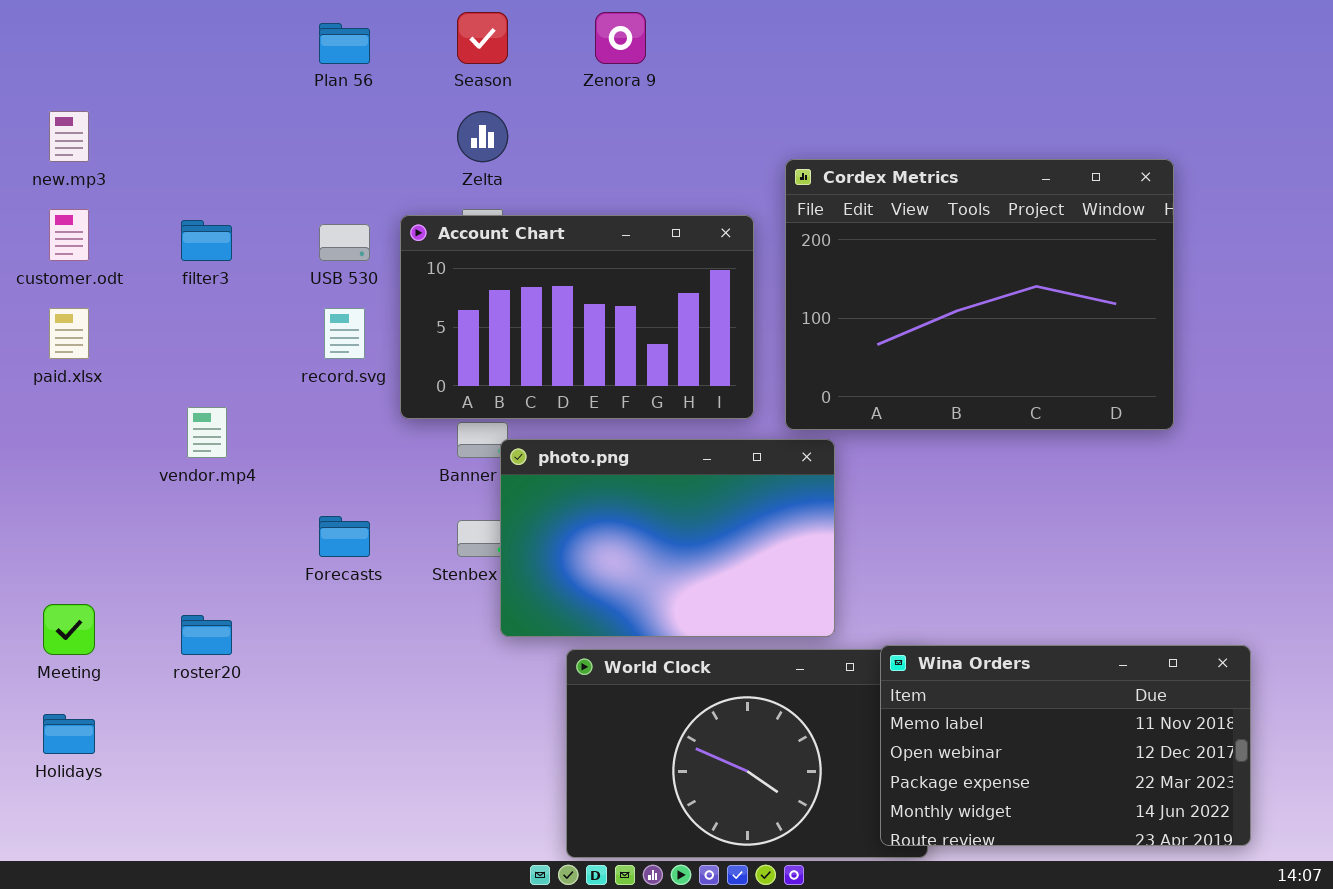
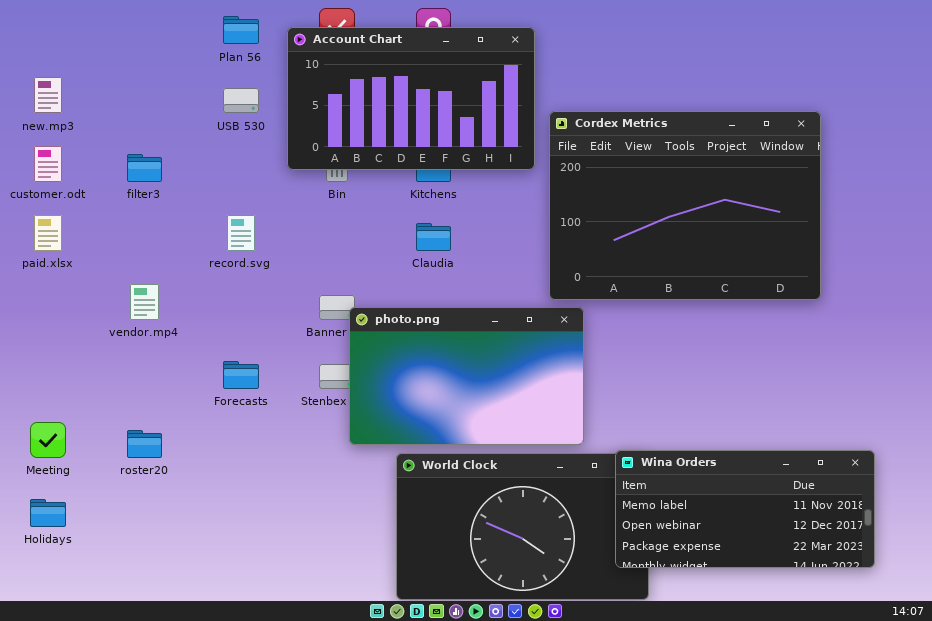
Account Chart: [400,215,754,419] -> [287,27,535,170], moved
USB 530: [319,224,370,261] -> [223,88,259,113], moved
Wina Orders: [880,645,1251,846] -> [615,450,875,568], resized

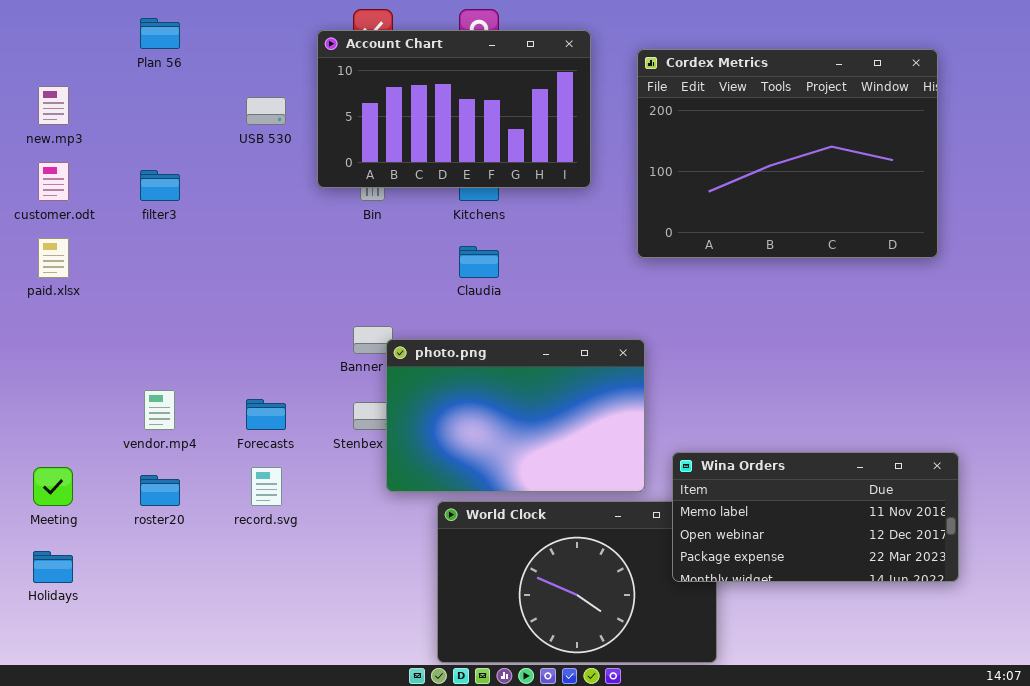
Plan 56: [223,16,259,44] -> [140,18,180,49], moved
Cordex Metrics: [549,111,821,300] -> [637,49,938,258], moved
record.svg: [227,215,255,251] -> [251,467,282,506], moved
vendor.mp4: [130,284,159,320] -> [144,390,175,430], moved
Wina Orders: [615,450,875,568] -> [672,452,959,582], moved

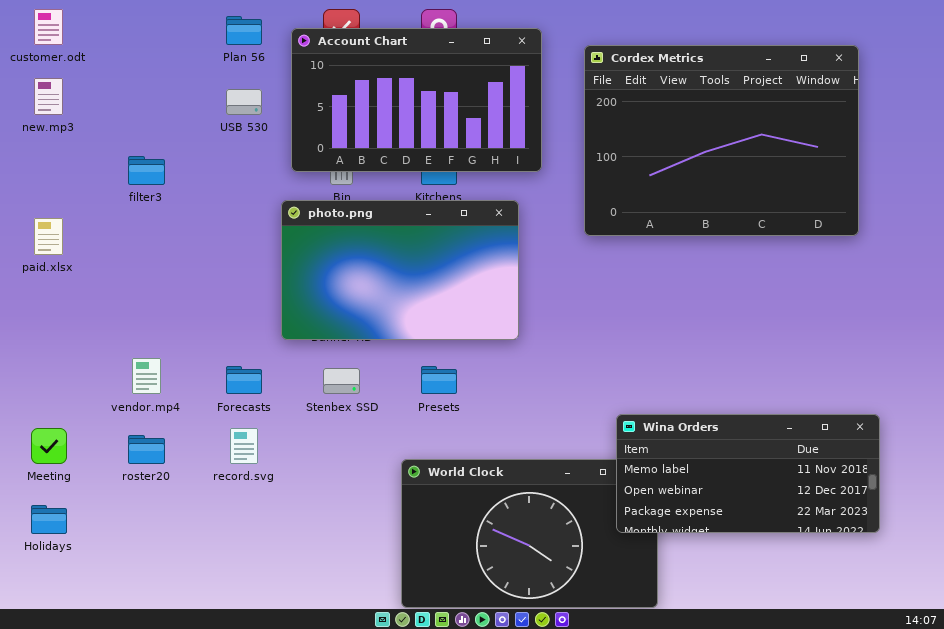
Plan 56: [140,18,180,49] -> [226,16,262,45], moved
customer.odt: [38,162,69,201] -> [34,9,63,45], moved
photo.png: [386,339,645,492] -> [281,200,519,340], moved

